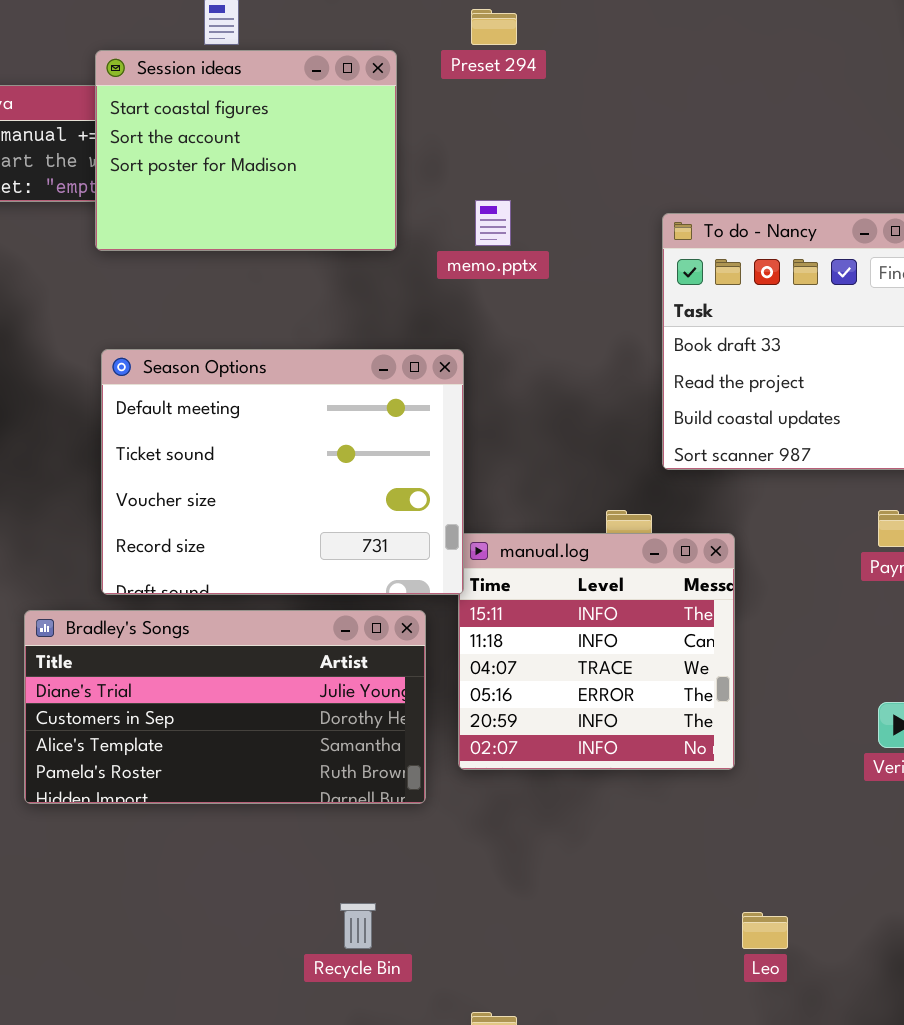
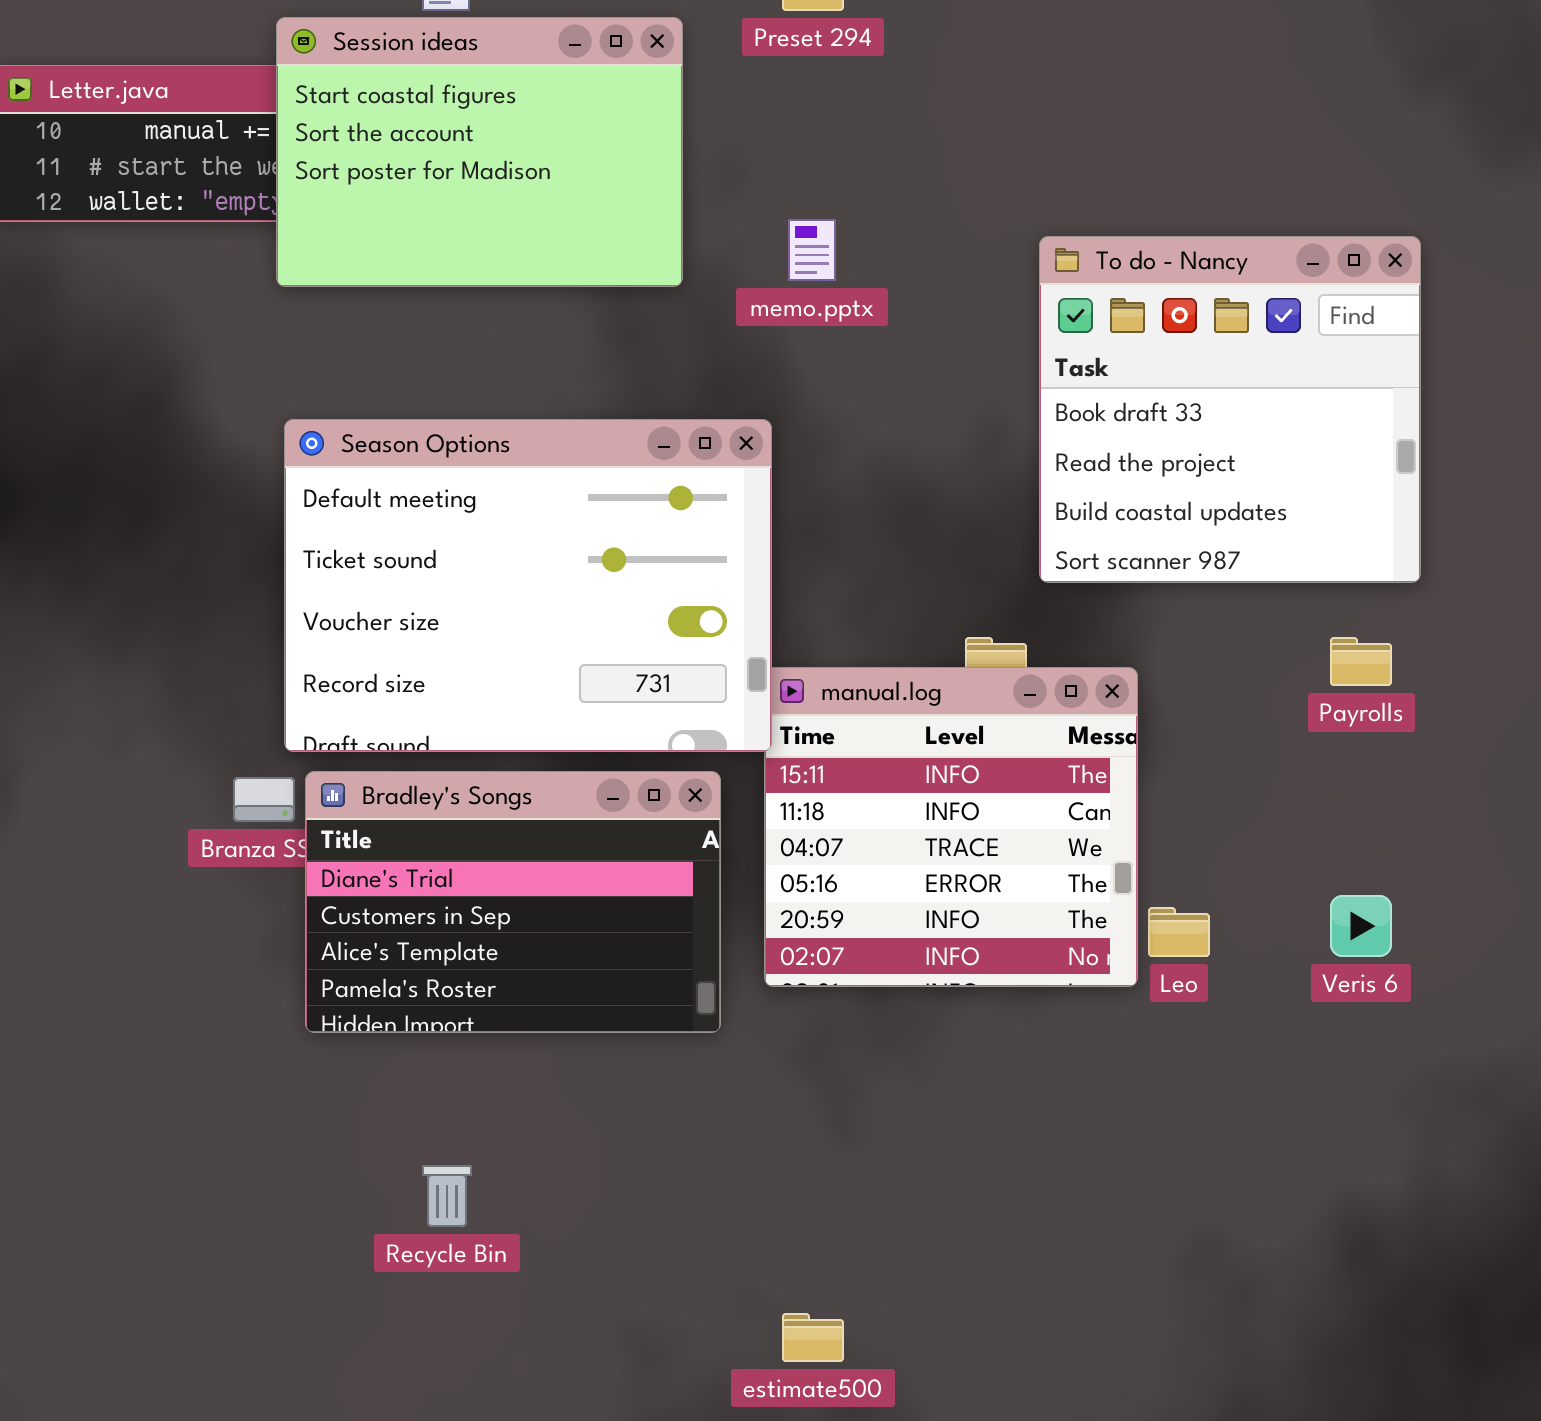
Bradley's Songs: [24,610,426,804] -> [305,771,721,1033], resized
Recycle Bin: [340,903,376,949] -> [422,1165,472,1227], moved
Leo: [742,912,788,949] -> [1148,907,1210,957], moved

